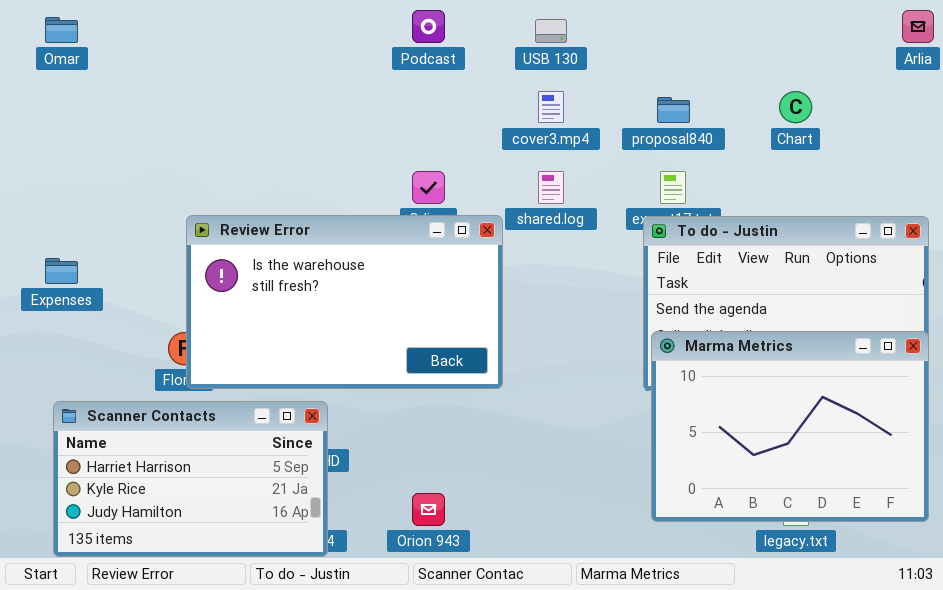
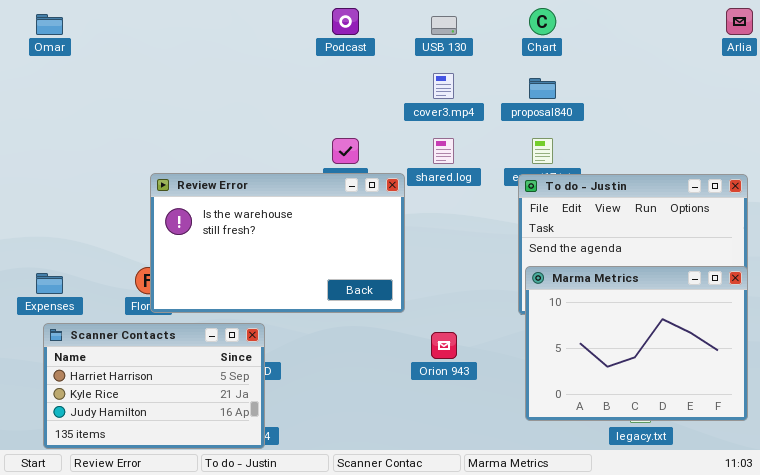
Chart: [779,91,812,123] -> [529,8,556,35], moved
Expenses: [45,258,78,284] -> [36,273,63,294], moved
Orion 943: [412,493,445,526] -> [431,332,457,359], moved

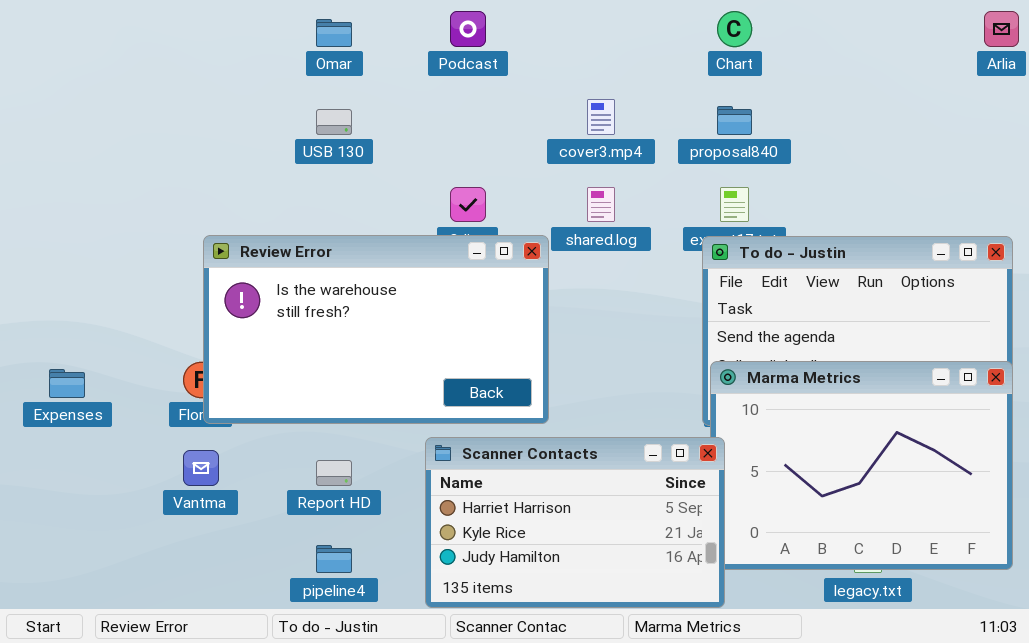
Omar: [36,14,63,35] -> [316,19,352,47], moved
USB 130: [431,16,457,35] -> [316,109,352,135], moved
Scanner Contacts: [43,323,265,449] -> [425,437,725,608], moved

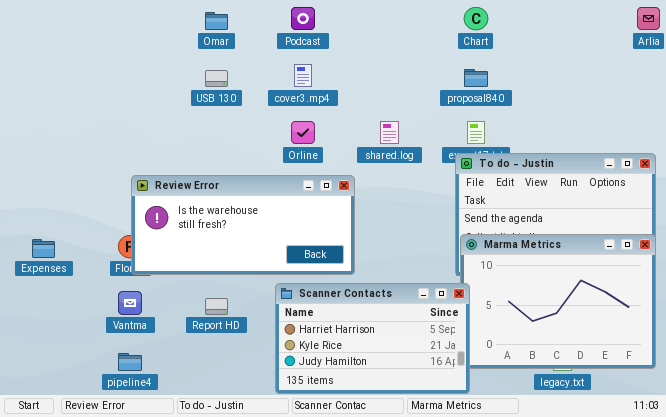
cover3.mp4: [587,99,615,135] -> [294,64,312,87], moved
Review Error: [203,235,549,424] -> [131,175,355,275], resized
pipeline4: [316,545,352,573] -> [118,353,142,371], moved

